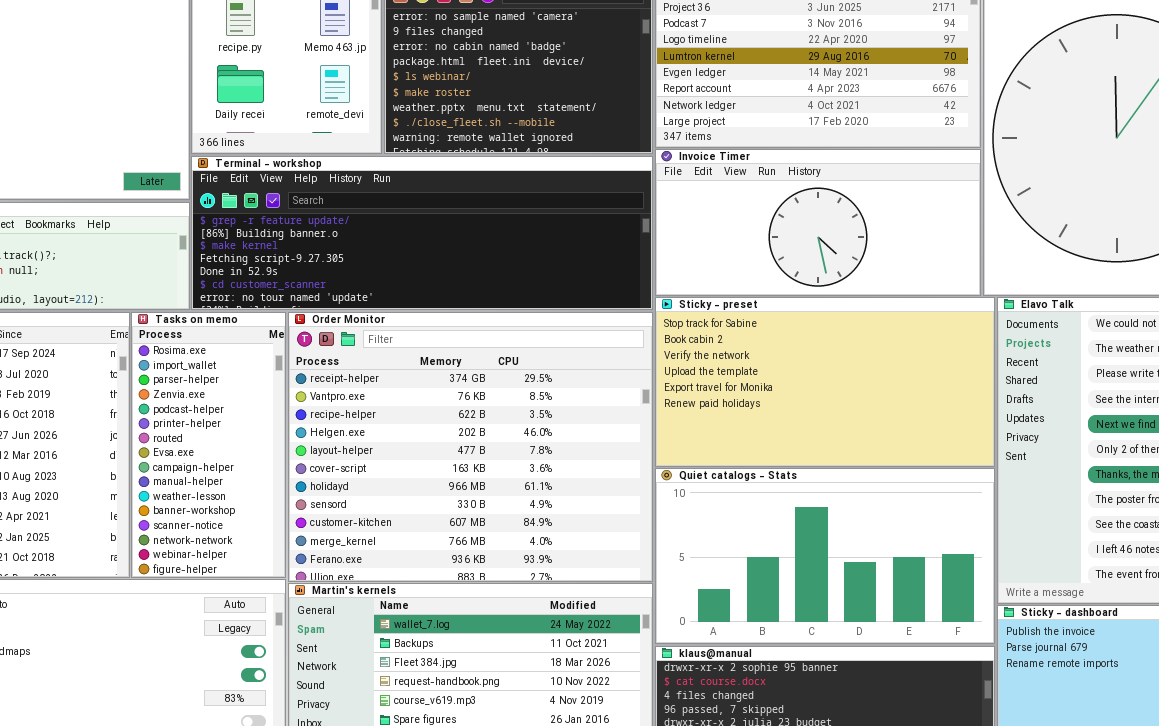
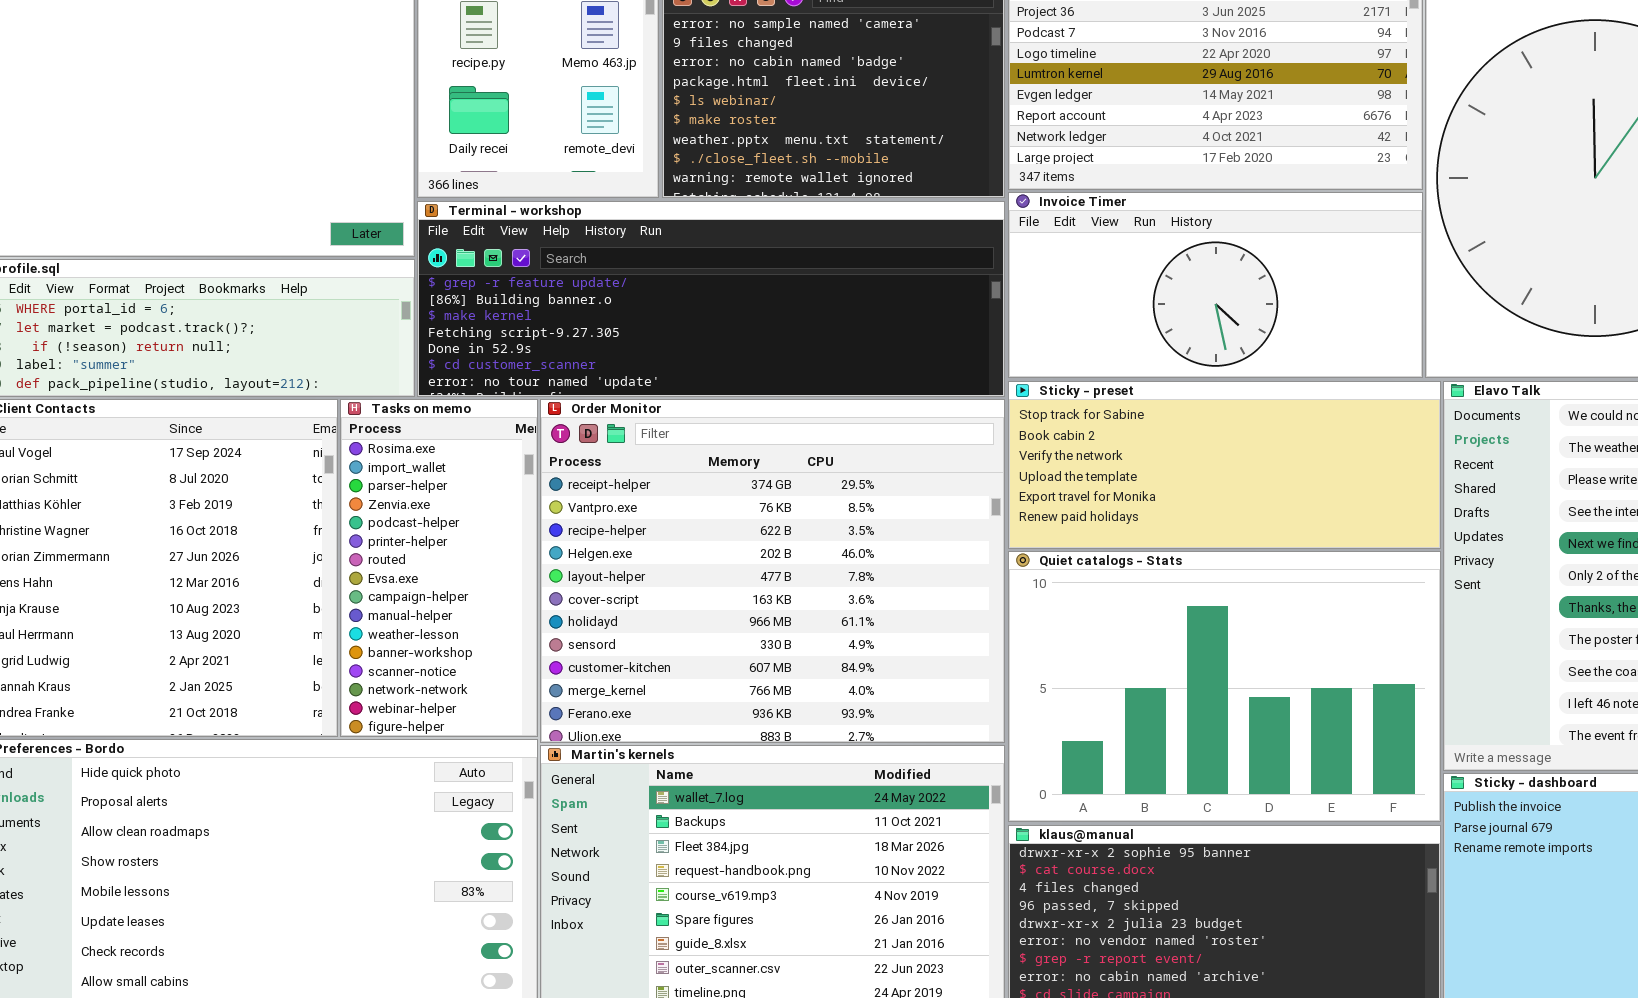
Sticky - preset: [655,297,995,467] -> [1008,381,1441,549], resized
Quiet catalogs - Stats: [655,468,995,644] -> [1008,551,1441,822], resized

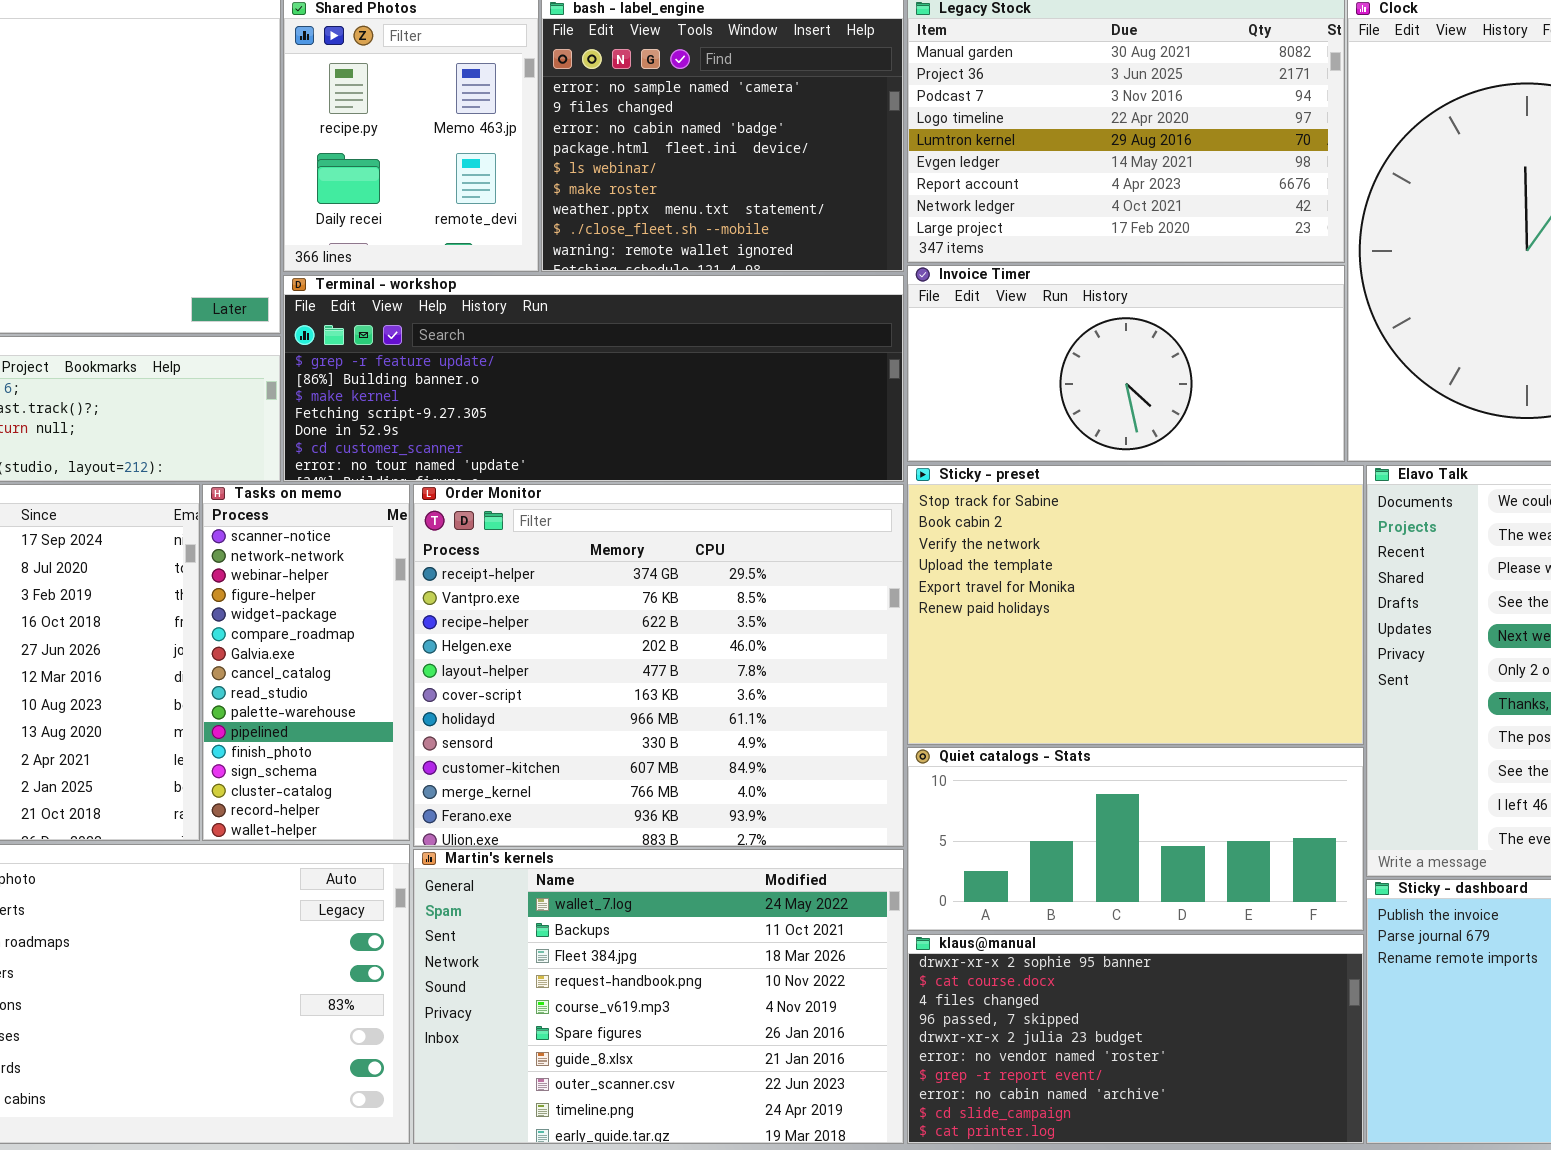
Sticky - preset: [1008,381,1441,549] -> [907,465,1364,745], resized
Tasks on memo: [340,399,538,737] -> [202,484,410,841], scrolled down 12 rows
Quiet catalogs - Stats: [1008,551,1441,822] -> [907,747,1364,931], resized

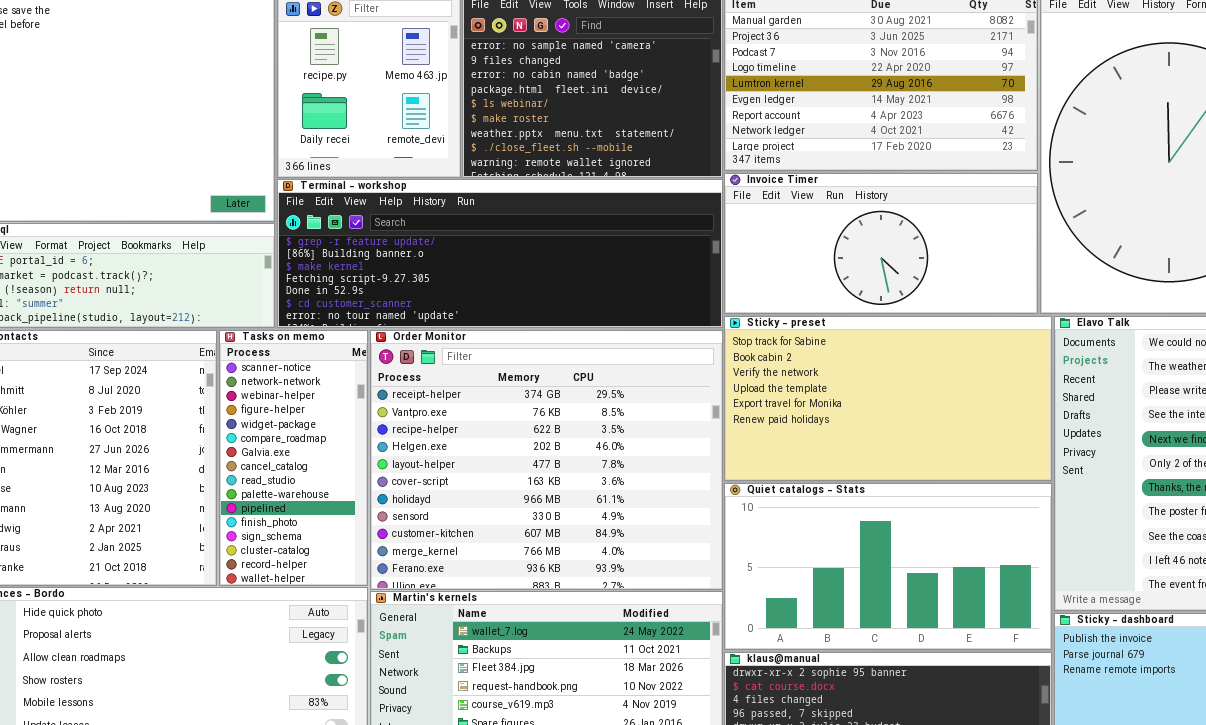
Sticky - preset: [907,465,1364,745] -> [724,316,1052,481], resized
Quiet catalogs - Stats: [907,747,1364,931] -> [724,483,1052,650], resized

